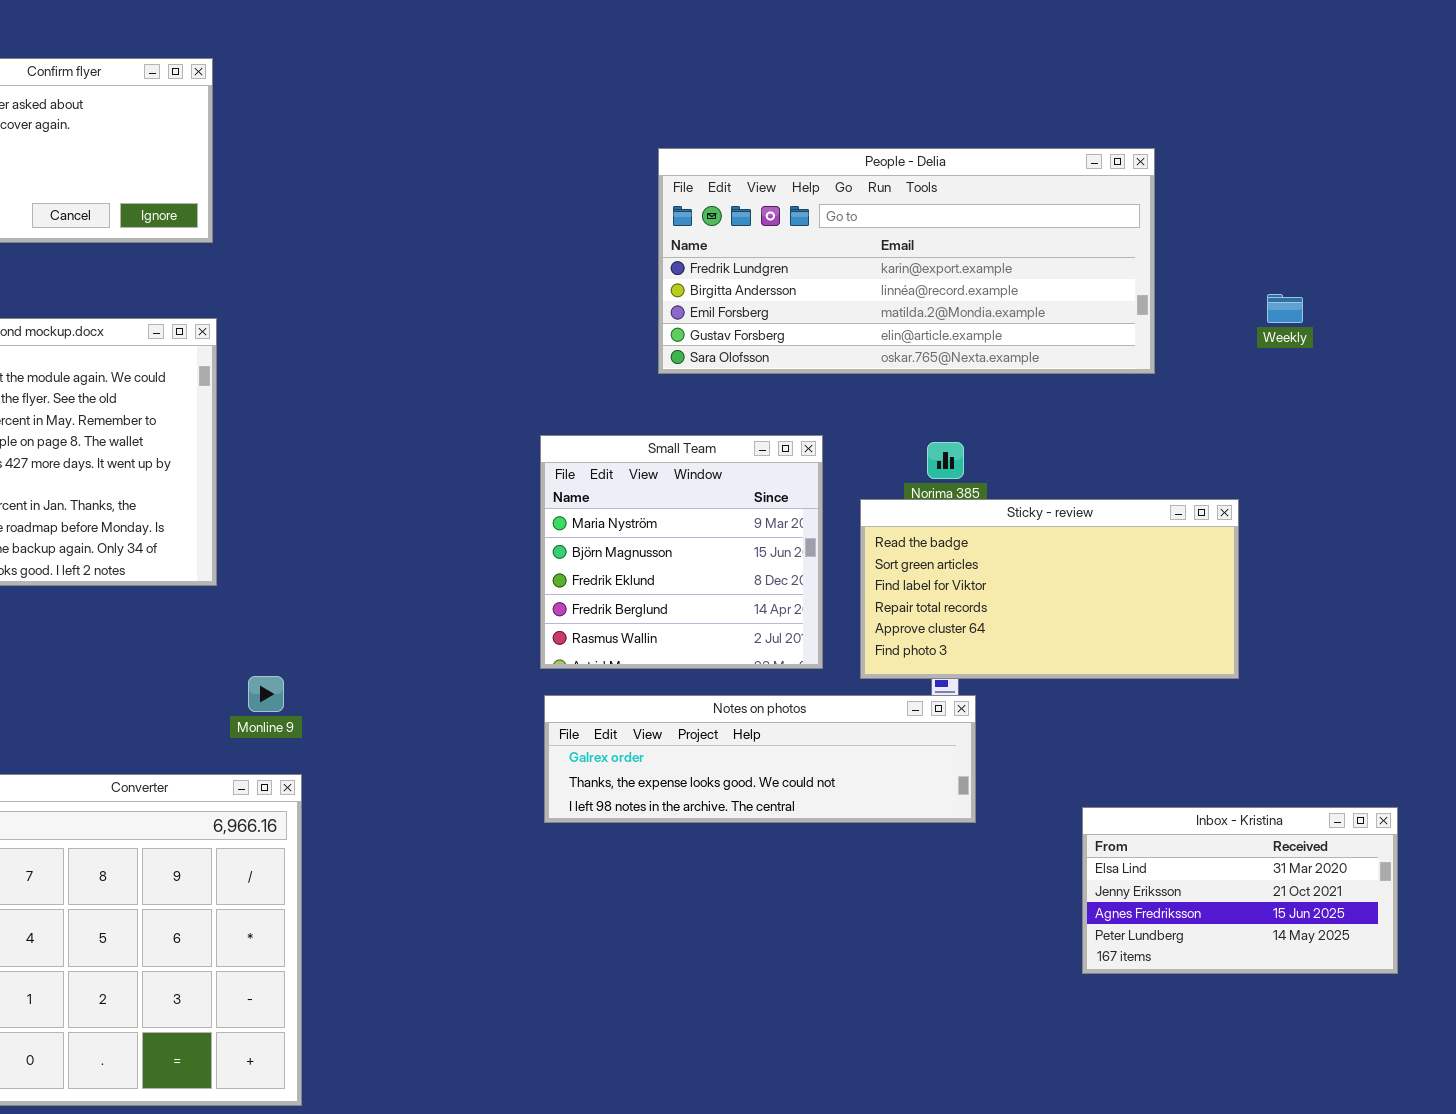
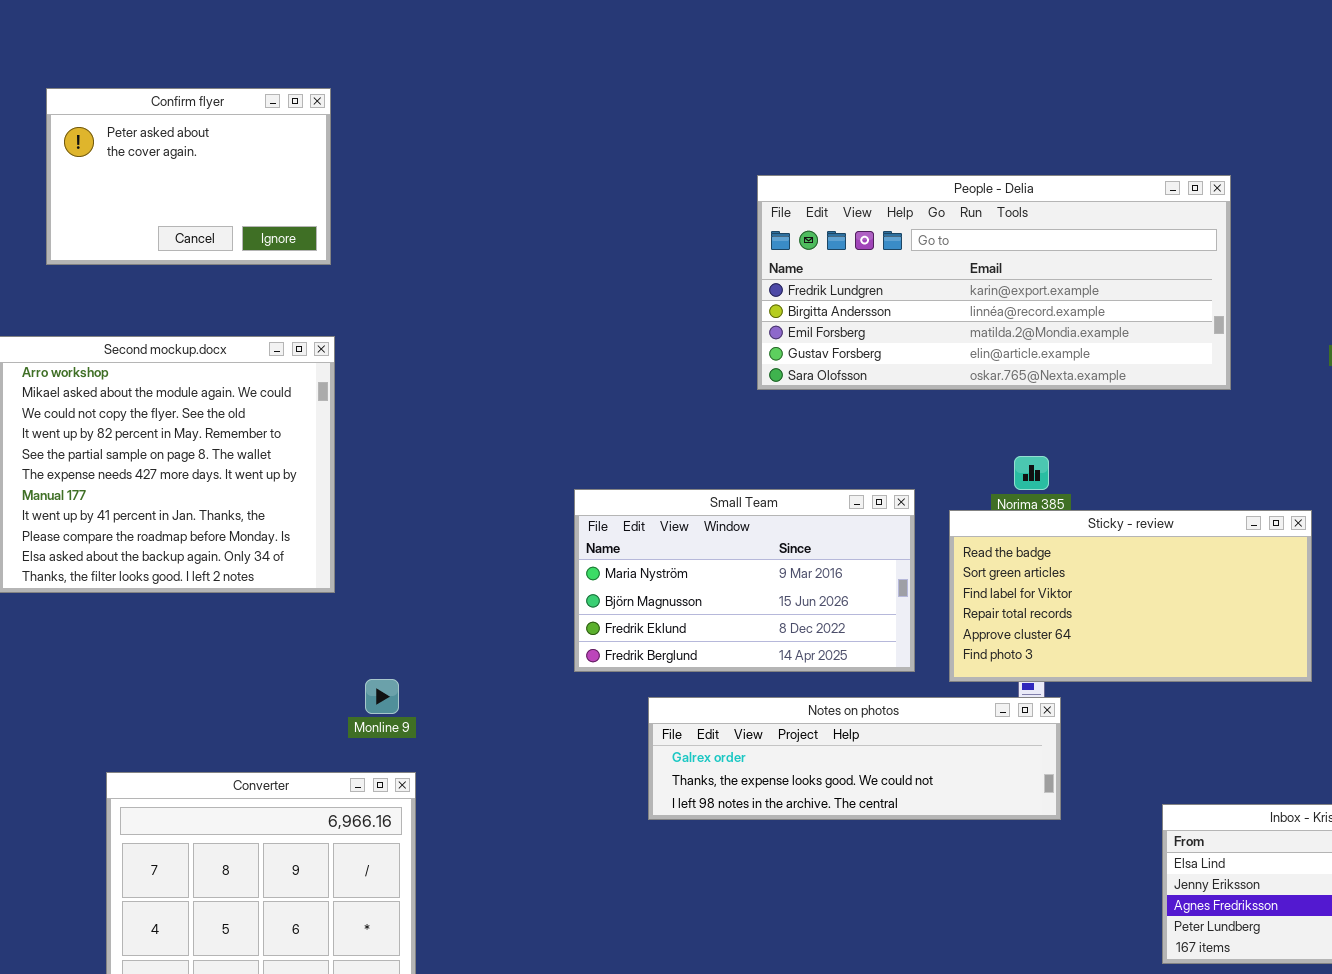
Small Team: [540,435,823,669] -> [574,489,915,672], resized

